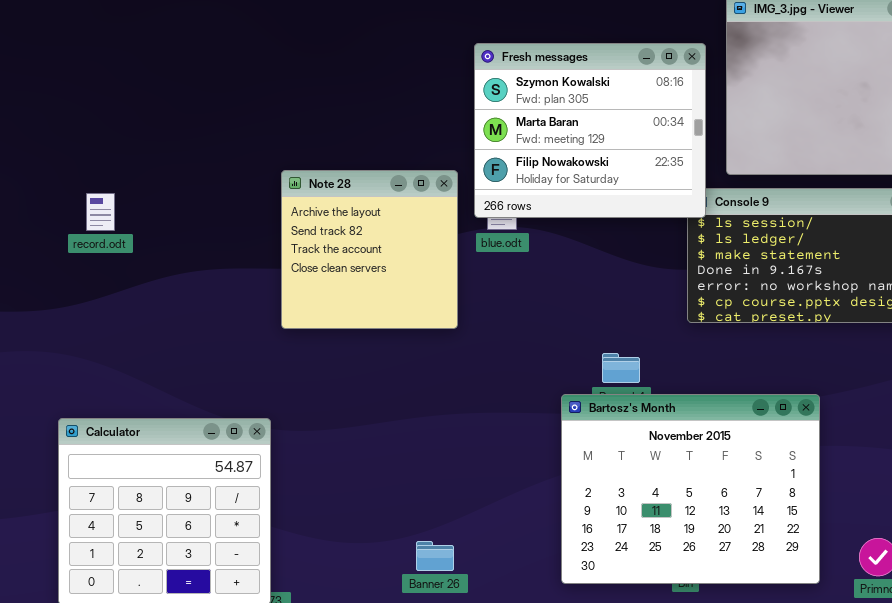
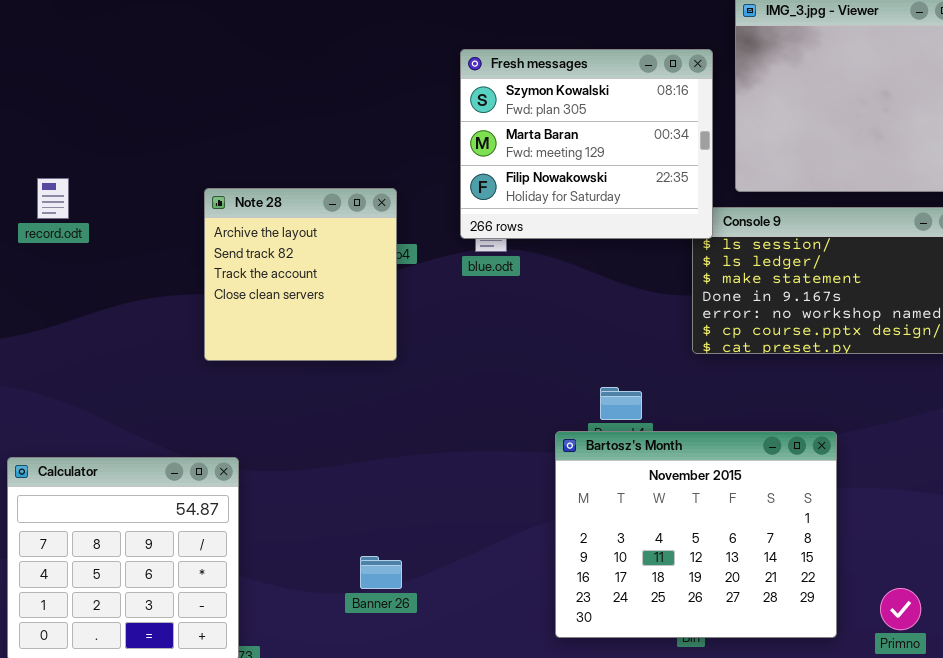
Note 28: [281,170,458,329] -> [204,188,397,361], moved
record.odt: [86,193,115,231] -> [37,178,69,219], moved
Banner 26: [416,541,454,571] -> [360,556,402,589], moved

